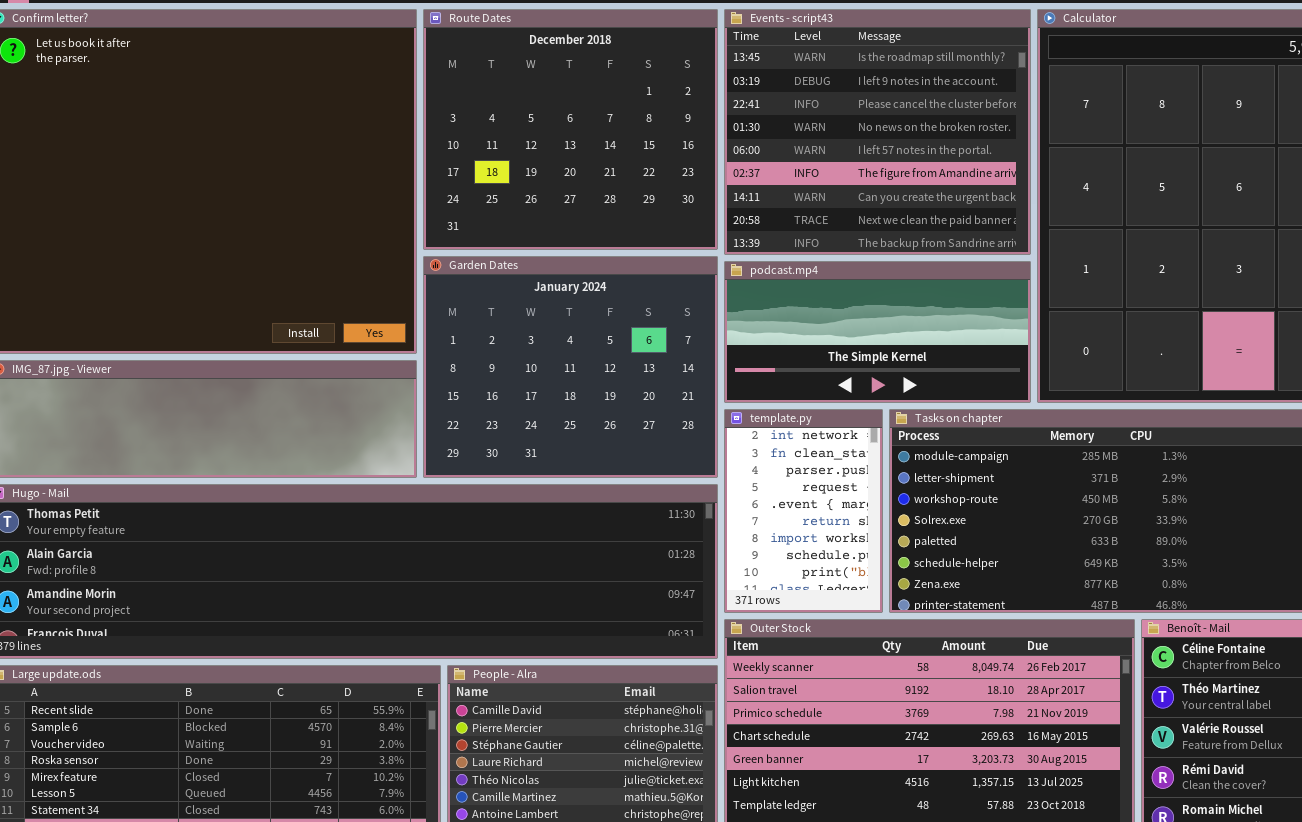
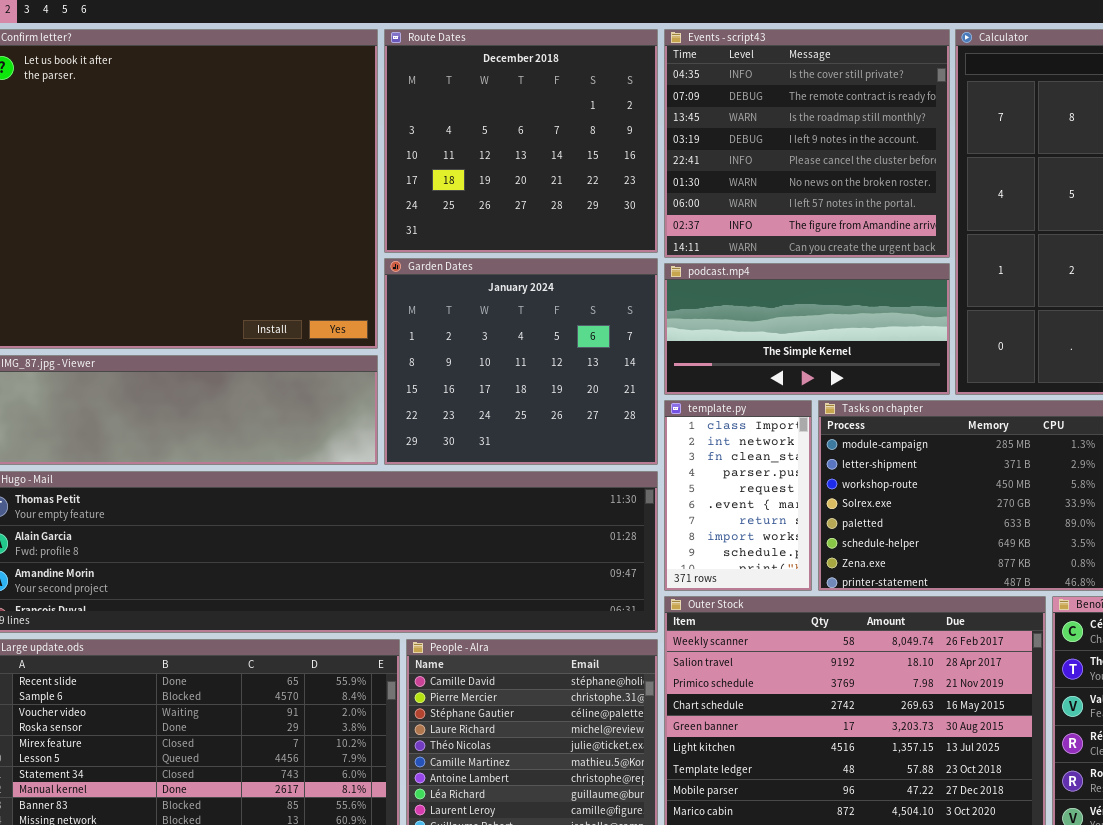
Events - script43: [724,9,1031,255] -> [664,29,950,258], scrolled up 2 rows
template.py: [724,409,883,613] -> [664,400,812,591], scrolled up 1 row

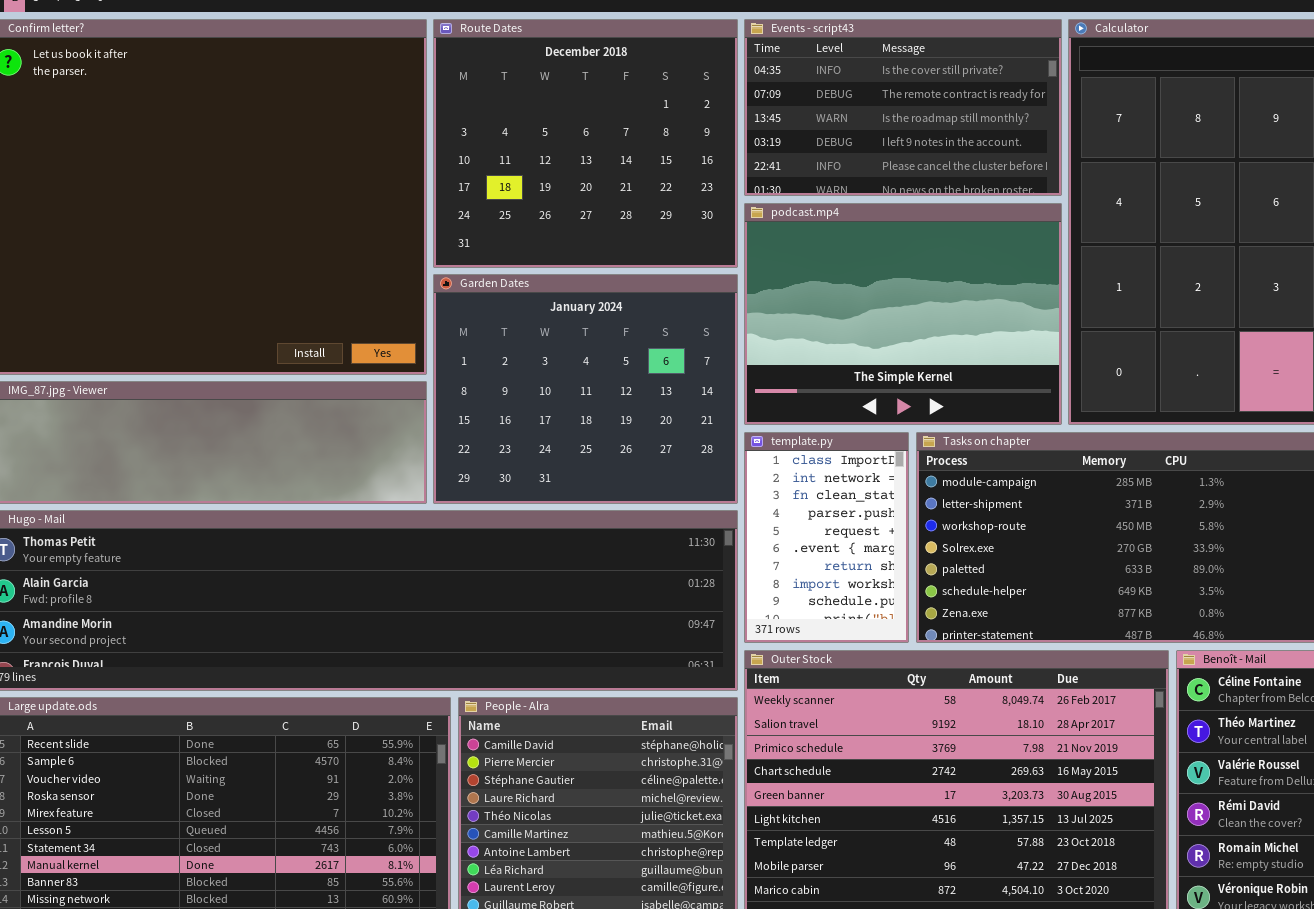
Events - script43: [664,29,950,258] -> [744,19,1062,196], resized
podcast.mp4: [664,263,950,395] -> [744,203,1062,425], resized

